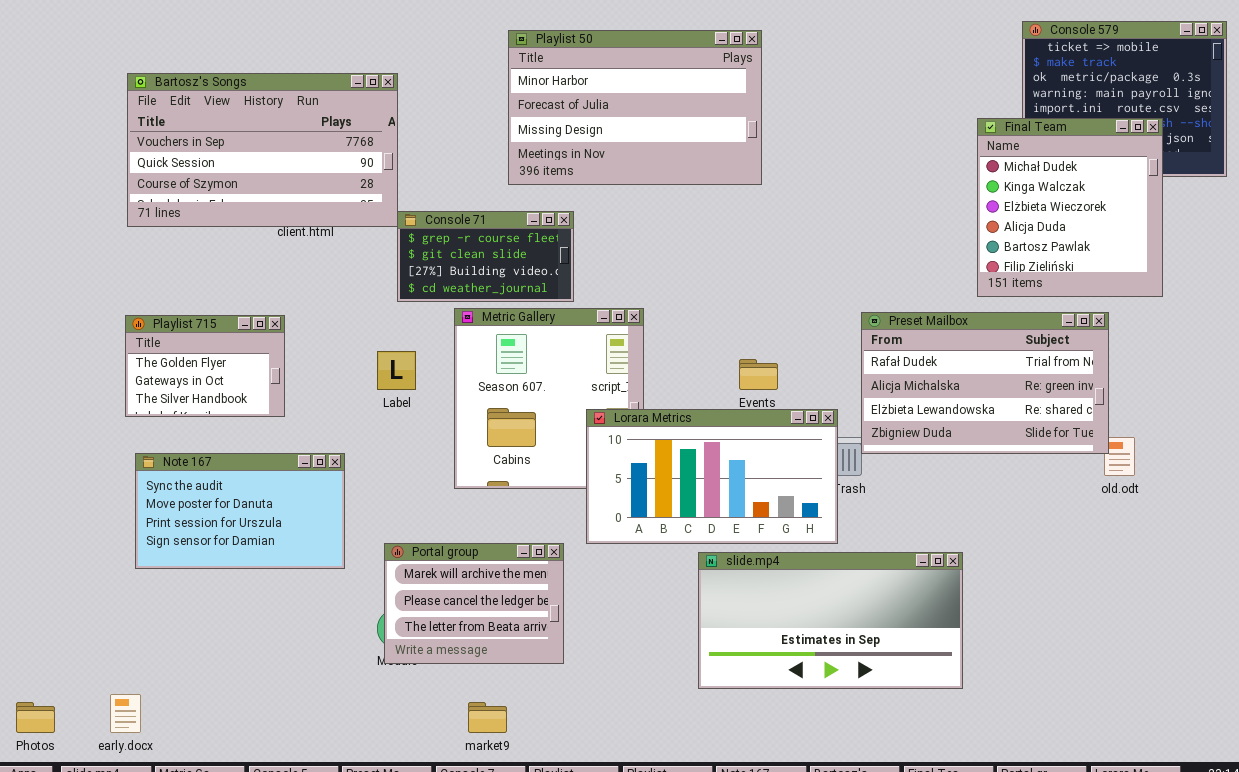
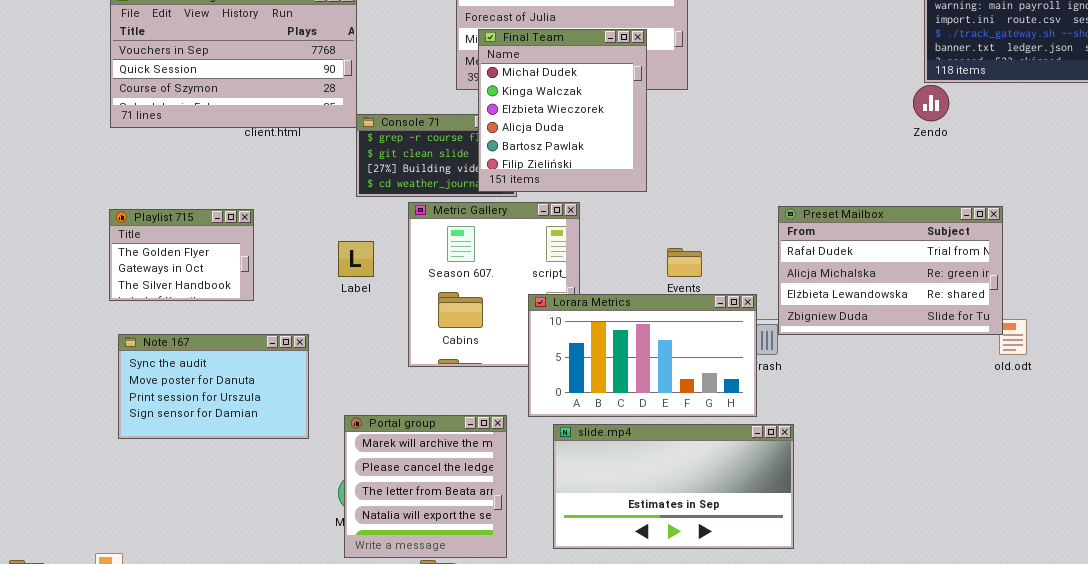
Final Team: [977,118,1163,297] -> [478,29,647,192], moved
Portal group: [384,543,564,664] -> [344,415,507,558], resized
slide.mp4: [698,552,963,689] -> [553,424,794,549], moved

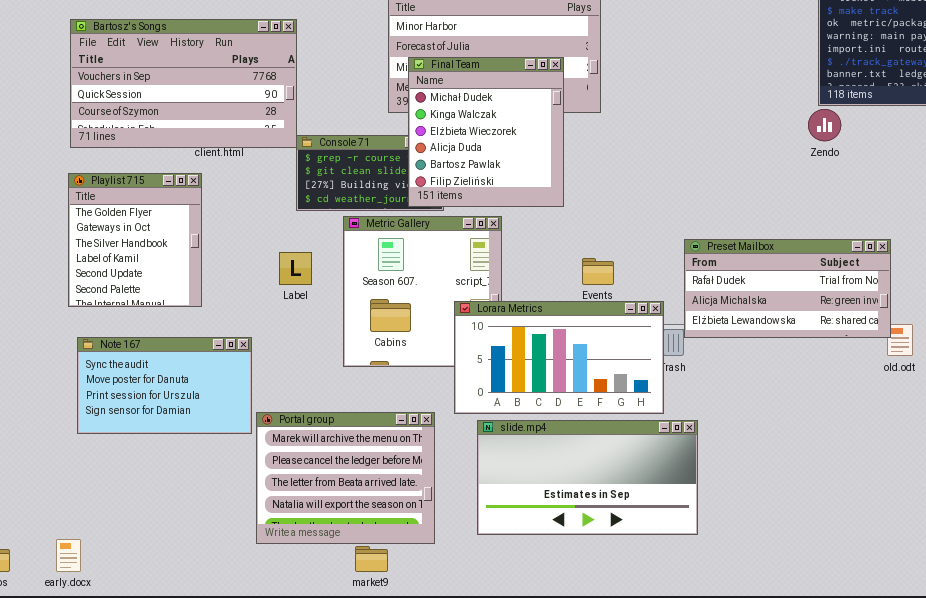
Preset Mailbox: [778,206,1003,335] -> [684,239,891,338], resized
Playlist 715: [109,209,254,301] -> [68,173,202,307], resized
Portal group: [344,415,507,558] -> [256,412,435,544], resized

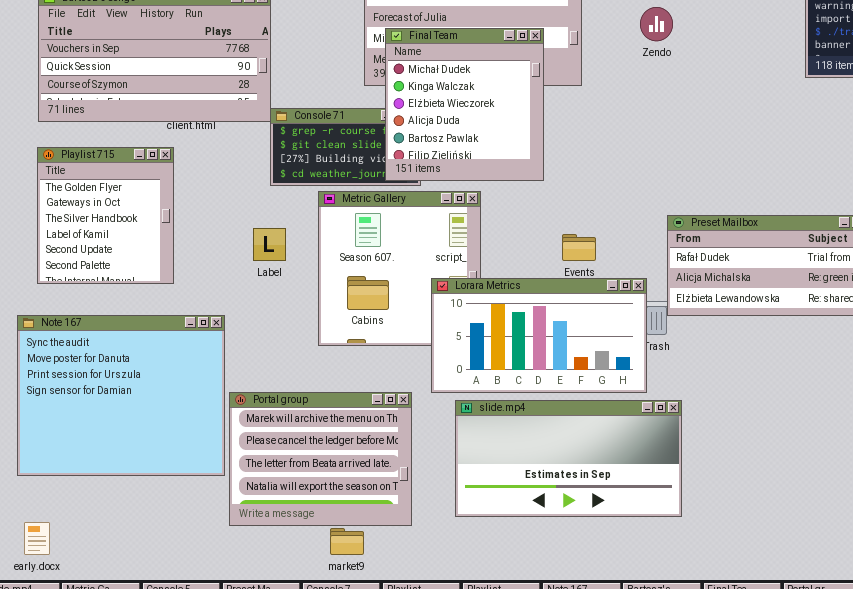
Zendo: [808,109,841,141] -> [640,7,673,41], moved
Note 167: [77,337,252,434] -> [17,315,225,476], resized

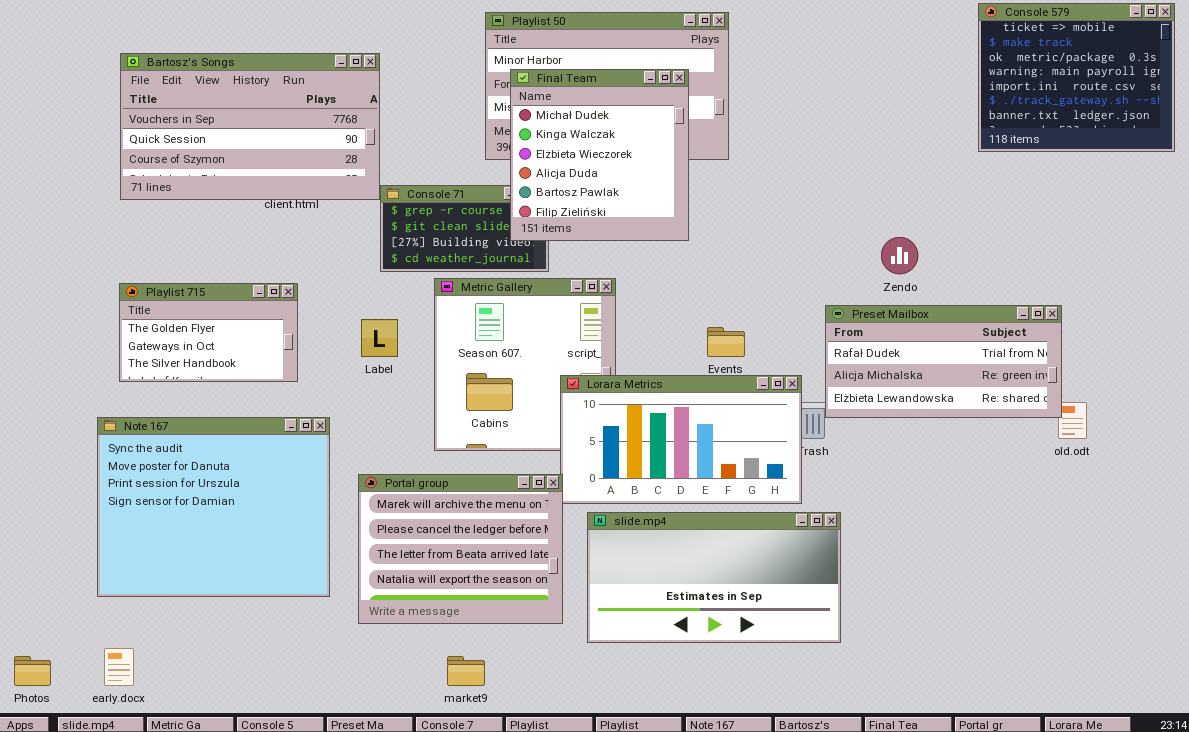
Zendo: [640,7,673,41] -> [881,237,918,274], moved
Final Team: [385,28,544,181] -> [510,69,689,241], moved
Playlist 715: [37,147,174,284] -> [119,283,298,382], resized
Portal group: [229,392,412,526] -> [358,474,563,624], moved

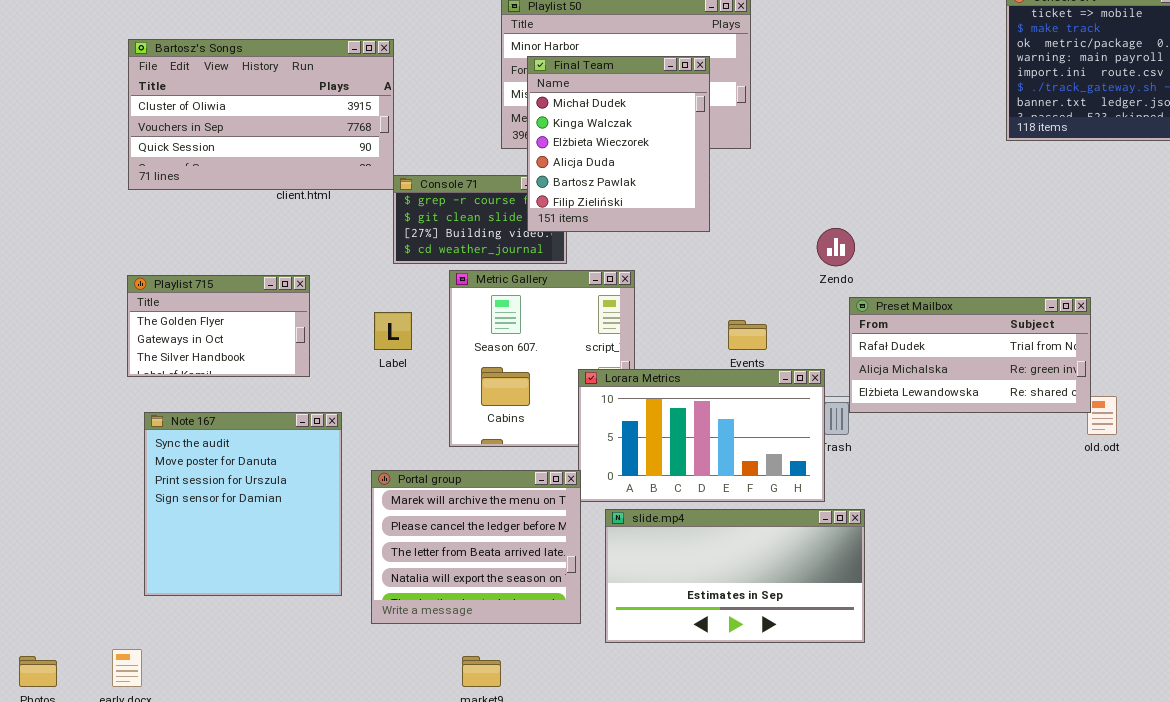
Bartosz's Songs: [120,53,380,200] -> [128,39,394,190], scrolled up 1 row
Zendo: [881,237,918,274] -> [817,228,855,266], moved
Note 167: [97,417,330,597] -> [144,412,342,596], resized

